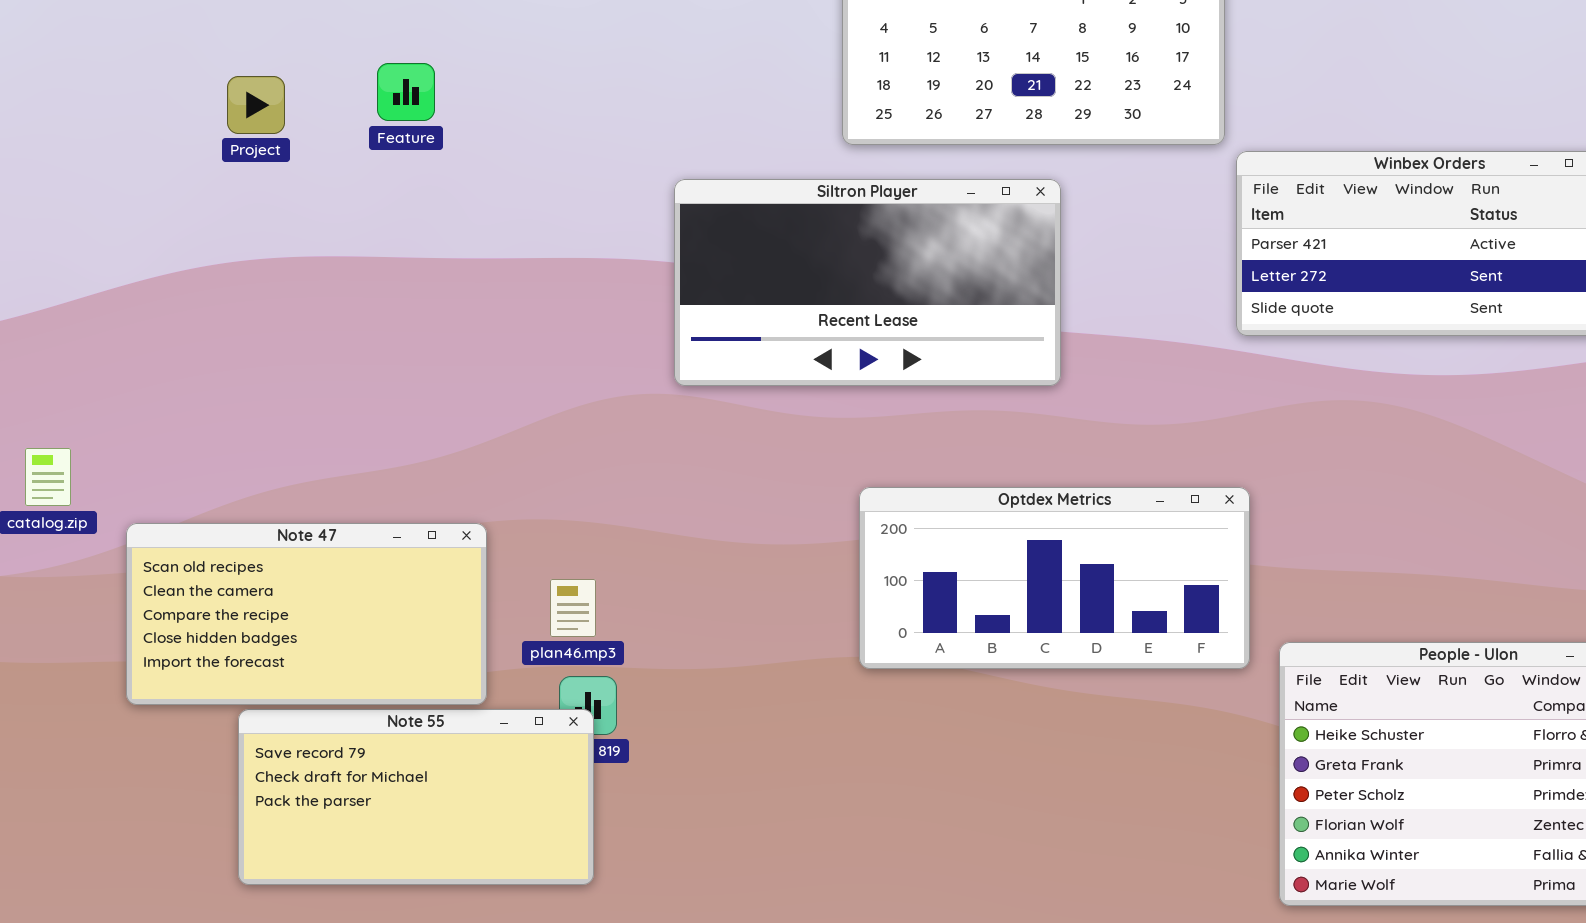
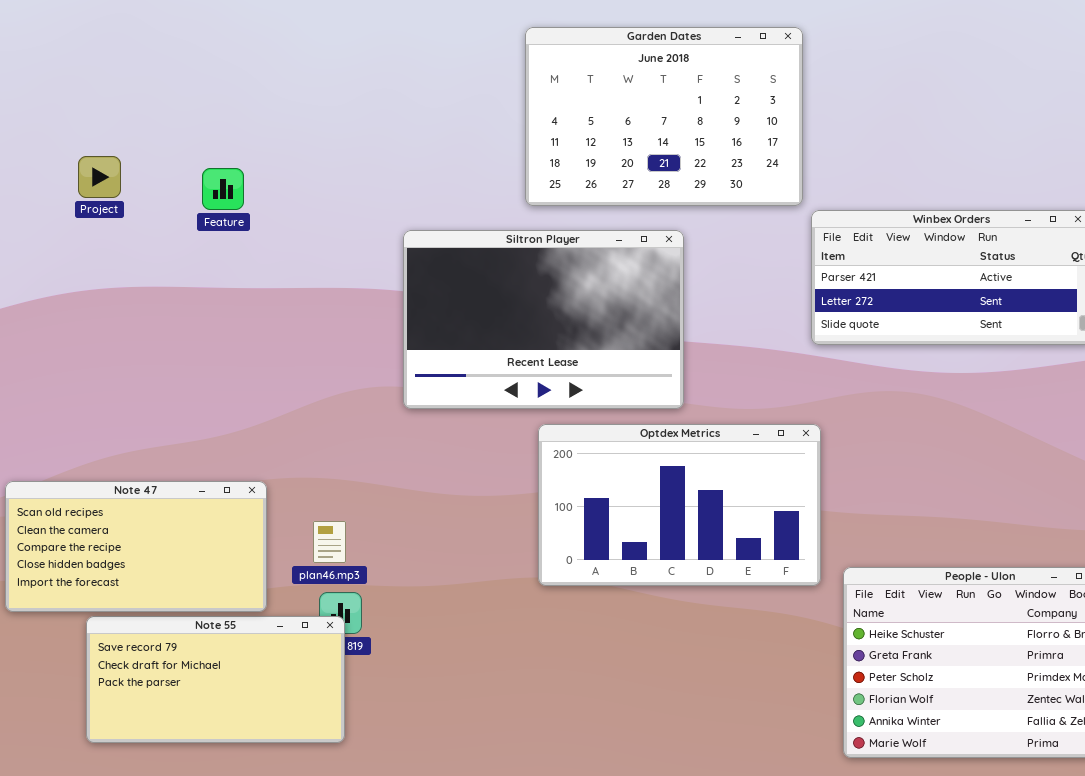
Feature: [377,63,435,121] -> [202,168,244,210], moved
Siltron Player: [674,179,1061,386] -> [403,230,684,409], resized
Optdex Metrics: [859,487,1250,669] -> [538,424,821,586], resized

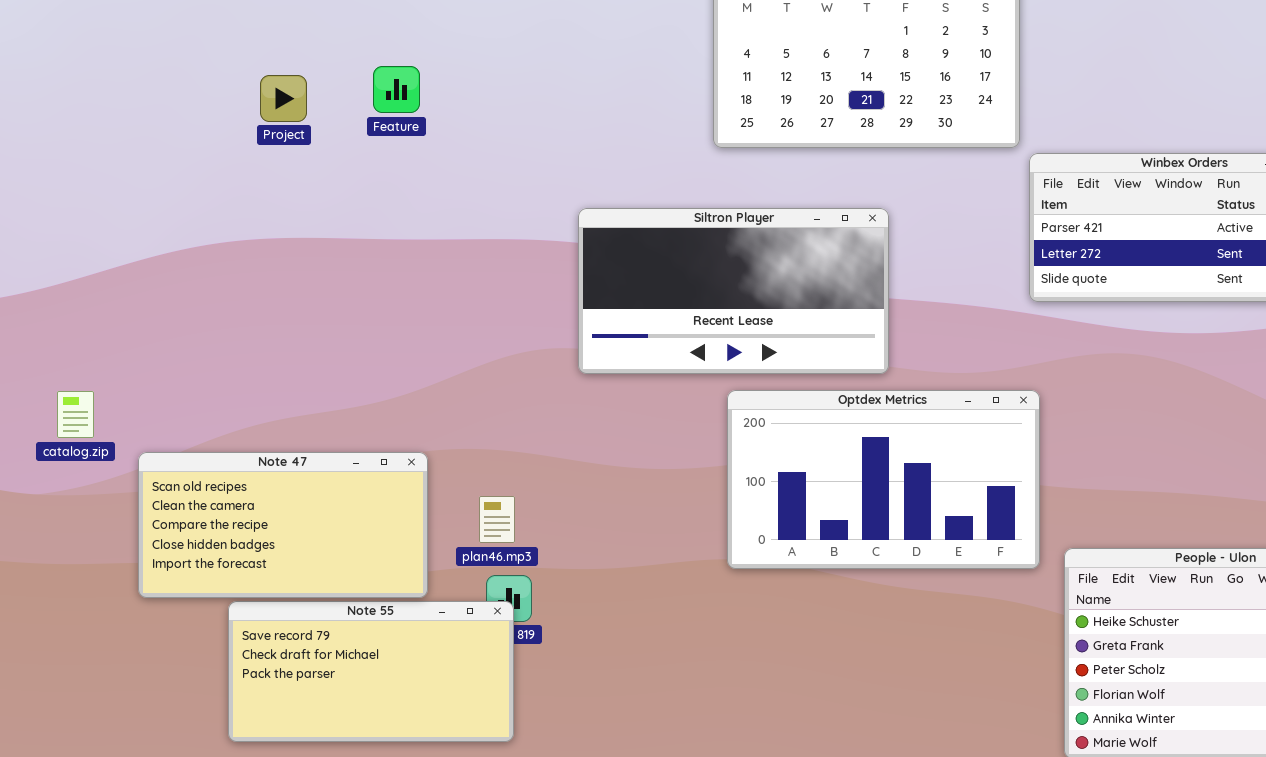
Project: [78,156,121,198] -> [260,75,307,122], moved
Feature: [202,168,244,210] -> [373,66,420,113], moved
Siltron Player: [403,230,684,409] -> [578,208,889,374], resized

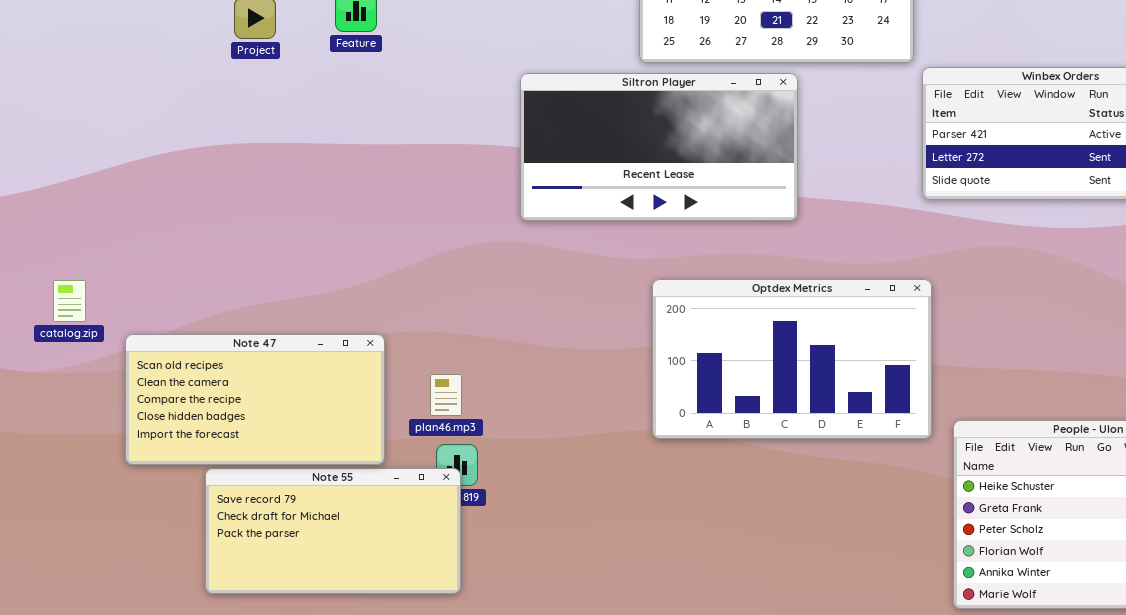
Siltron Player: [578,208,889,374] -> [520,73,798,221], moved

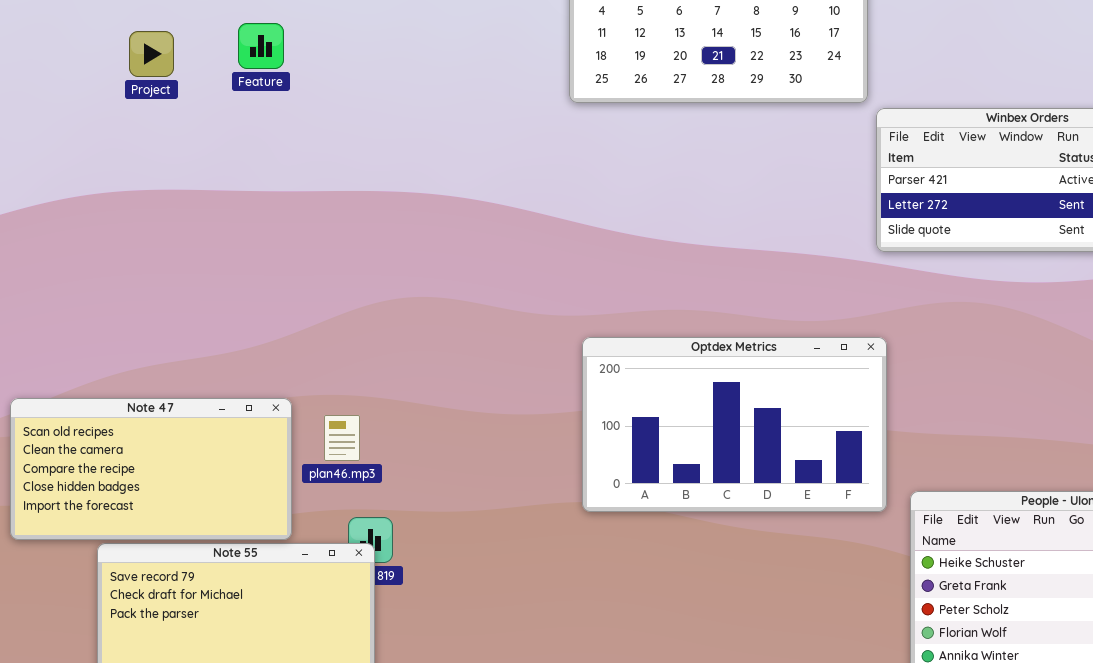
Siltron Player: [520,73,798,221] -> none, closed
plan46.mp3: [430,374,462,416] -> [324,415,360,461], moved

